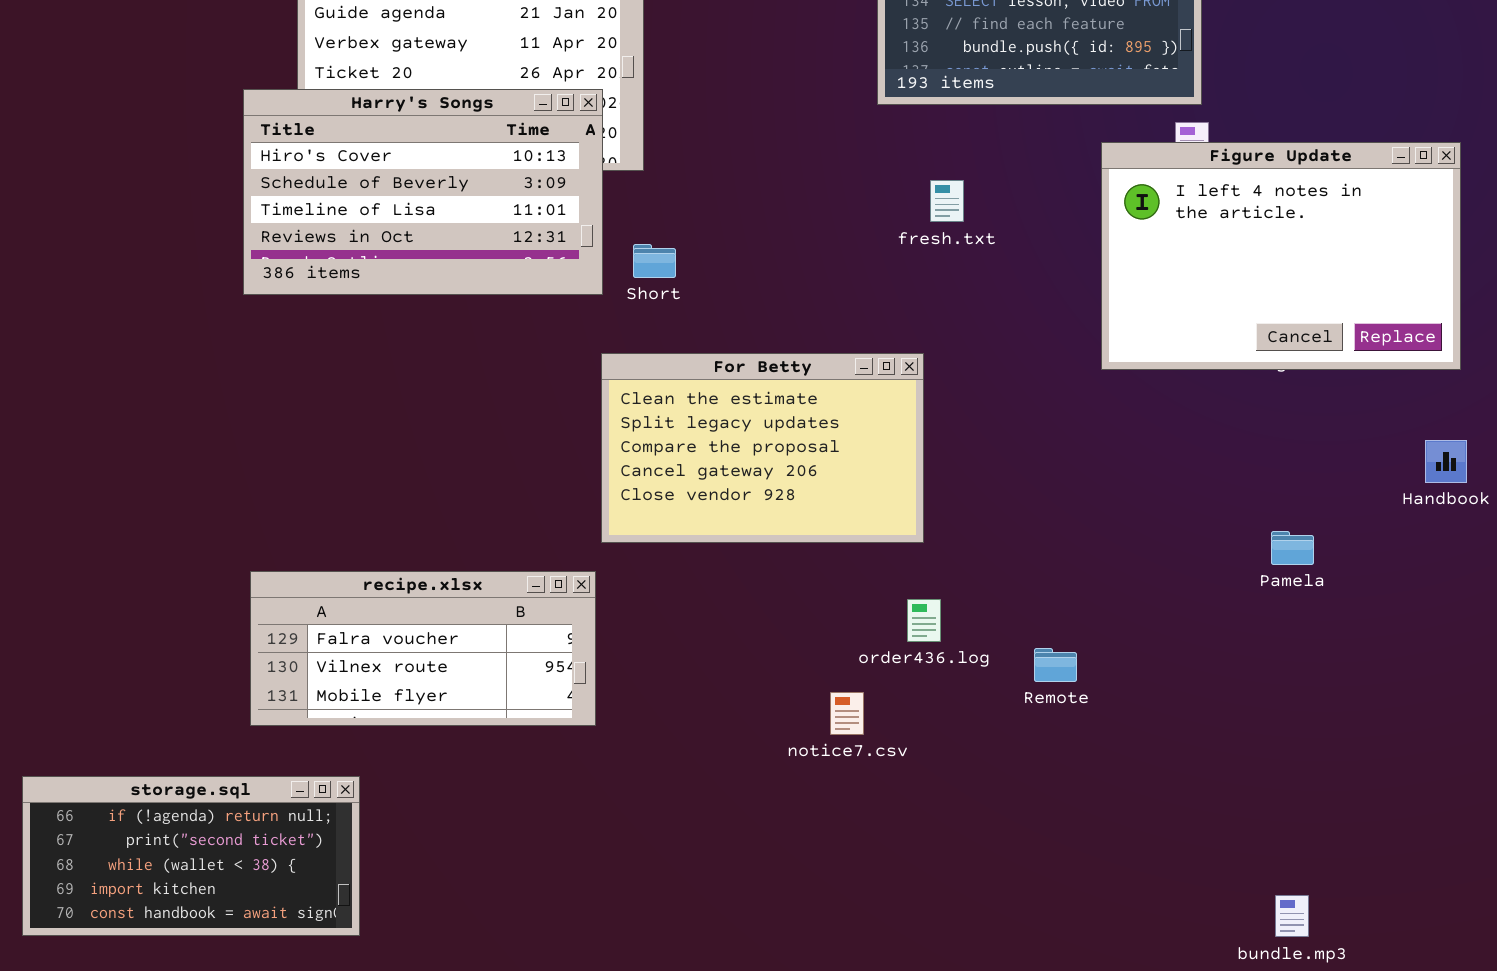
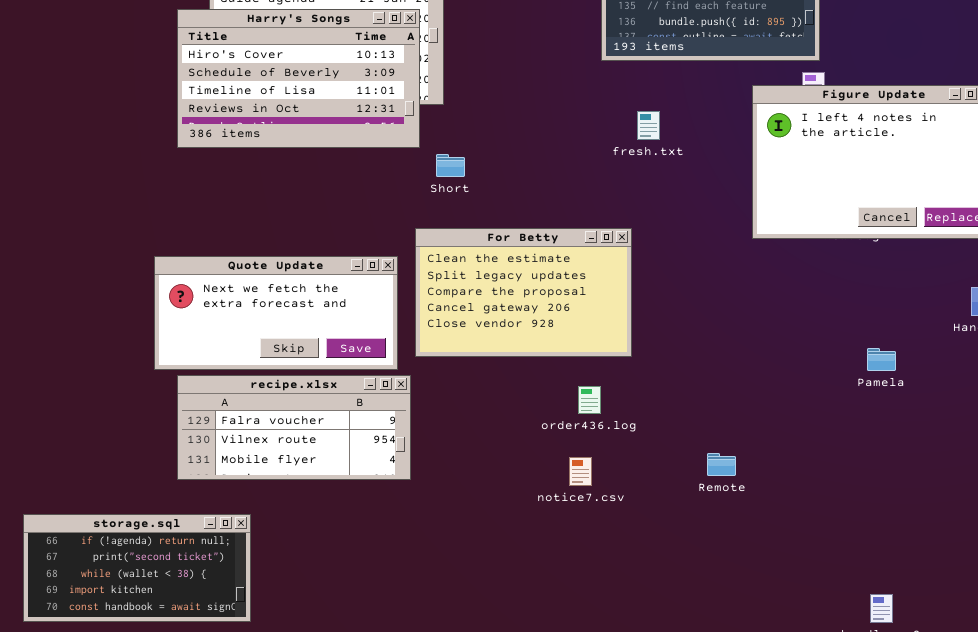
Harry's Songs: [243,89,603,295] -> [177,9,420,148], moved
Quote Update: none -> [154,256,398,370], opened
order436.log: [907,599,941,642] -> [578,386,601,414], moved
Remote: [1034,648,1077,682] -> [707,453,736,476], moved

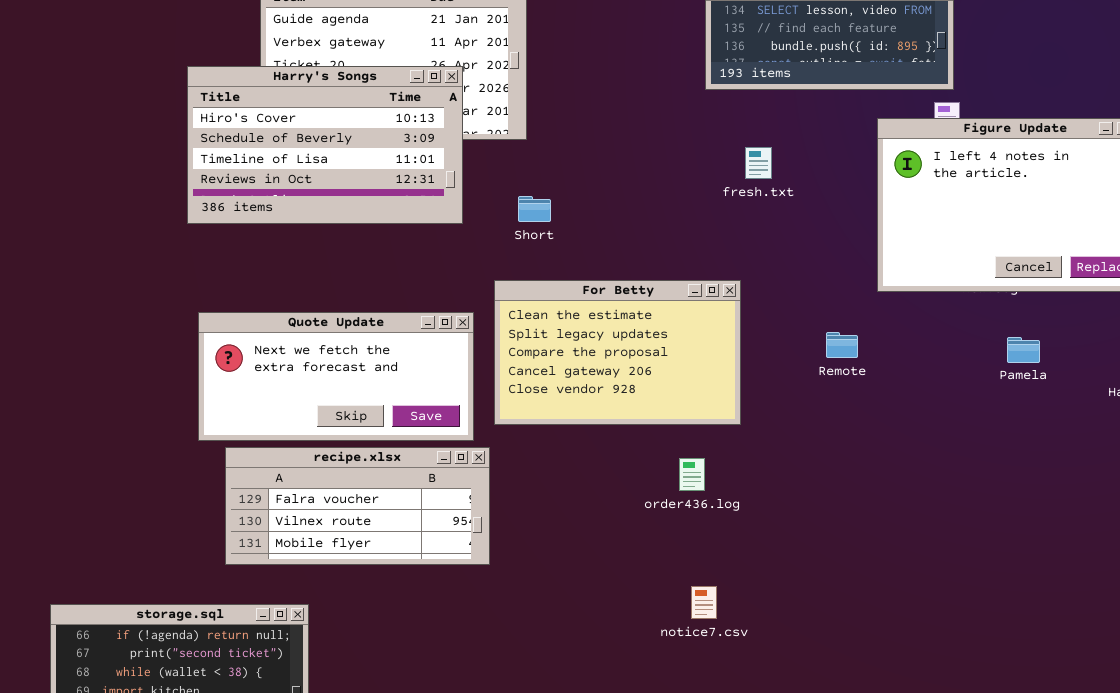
Harry's Songs: [177,9,420,148] -> [187,66,463,224], moved
Pamela: [867,348,896,371] -> [1007,337,1040,363], moved
Remote: [707,453,736,476] -> [826,332,858,358], moved
notice7.csv: [569,457,592,486] -> [691,586,717,619], moved

